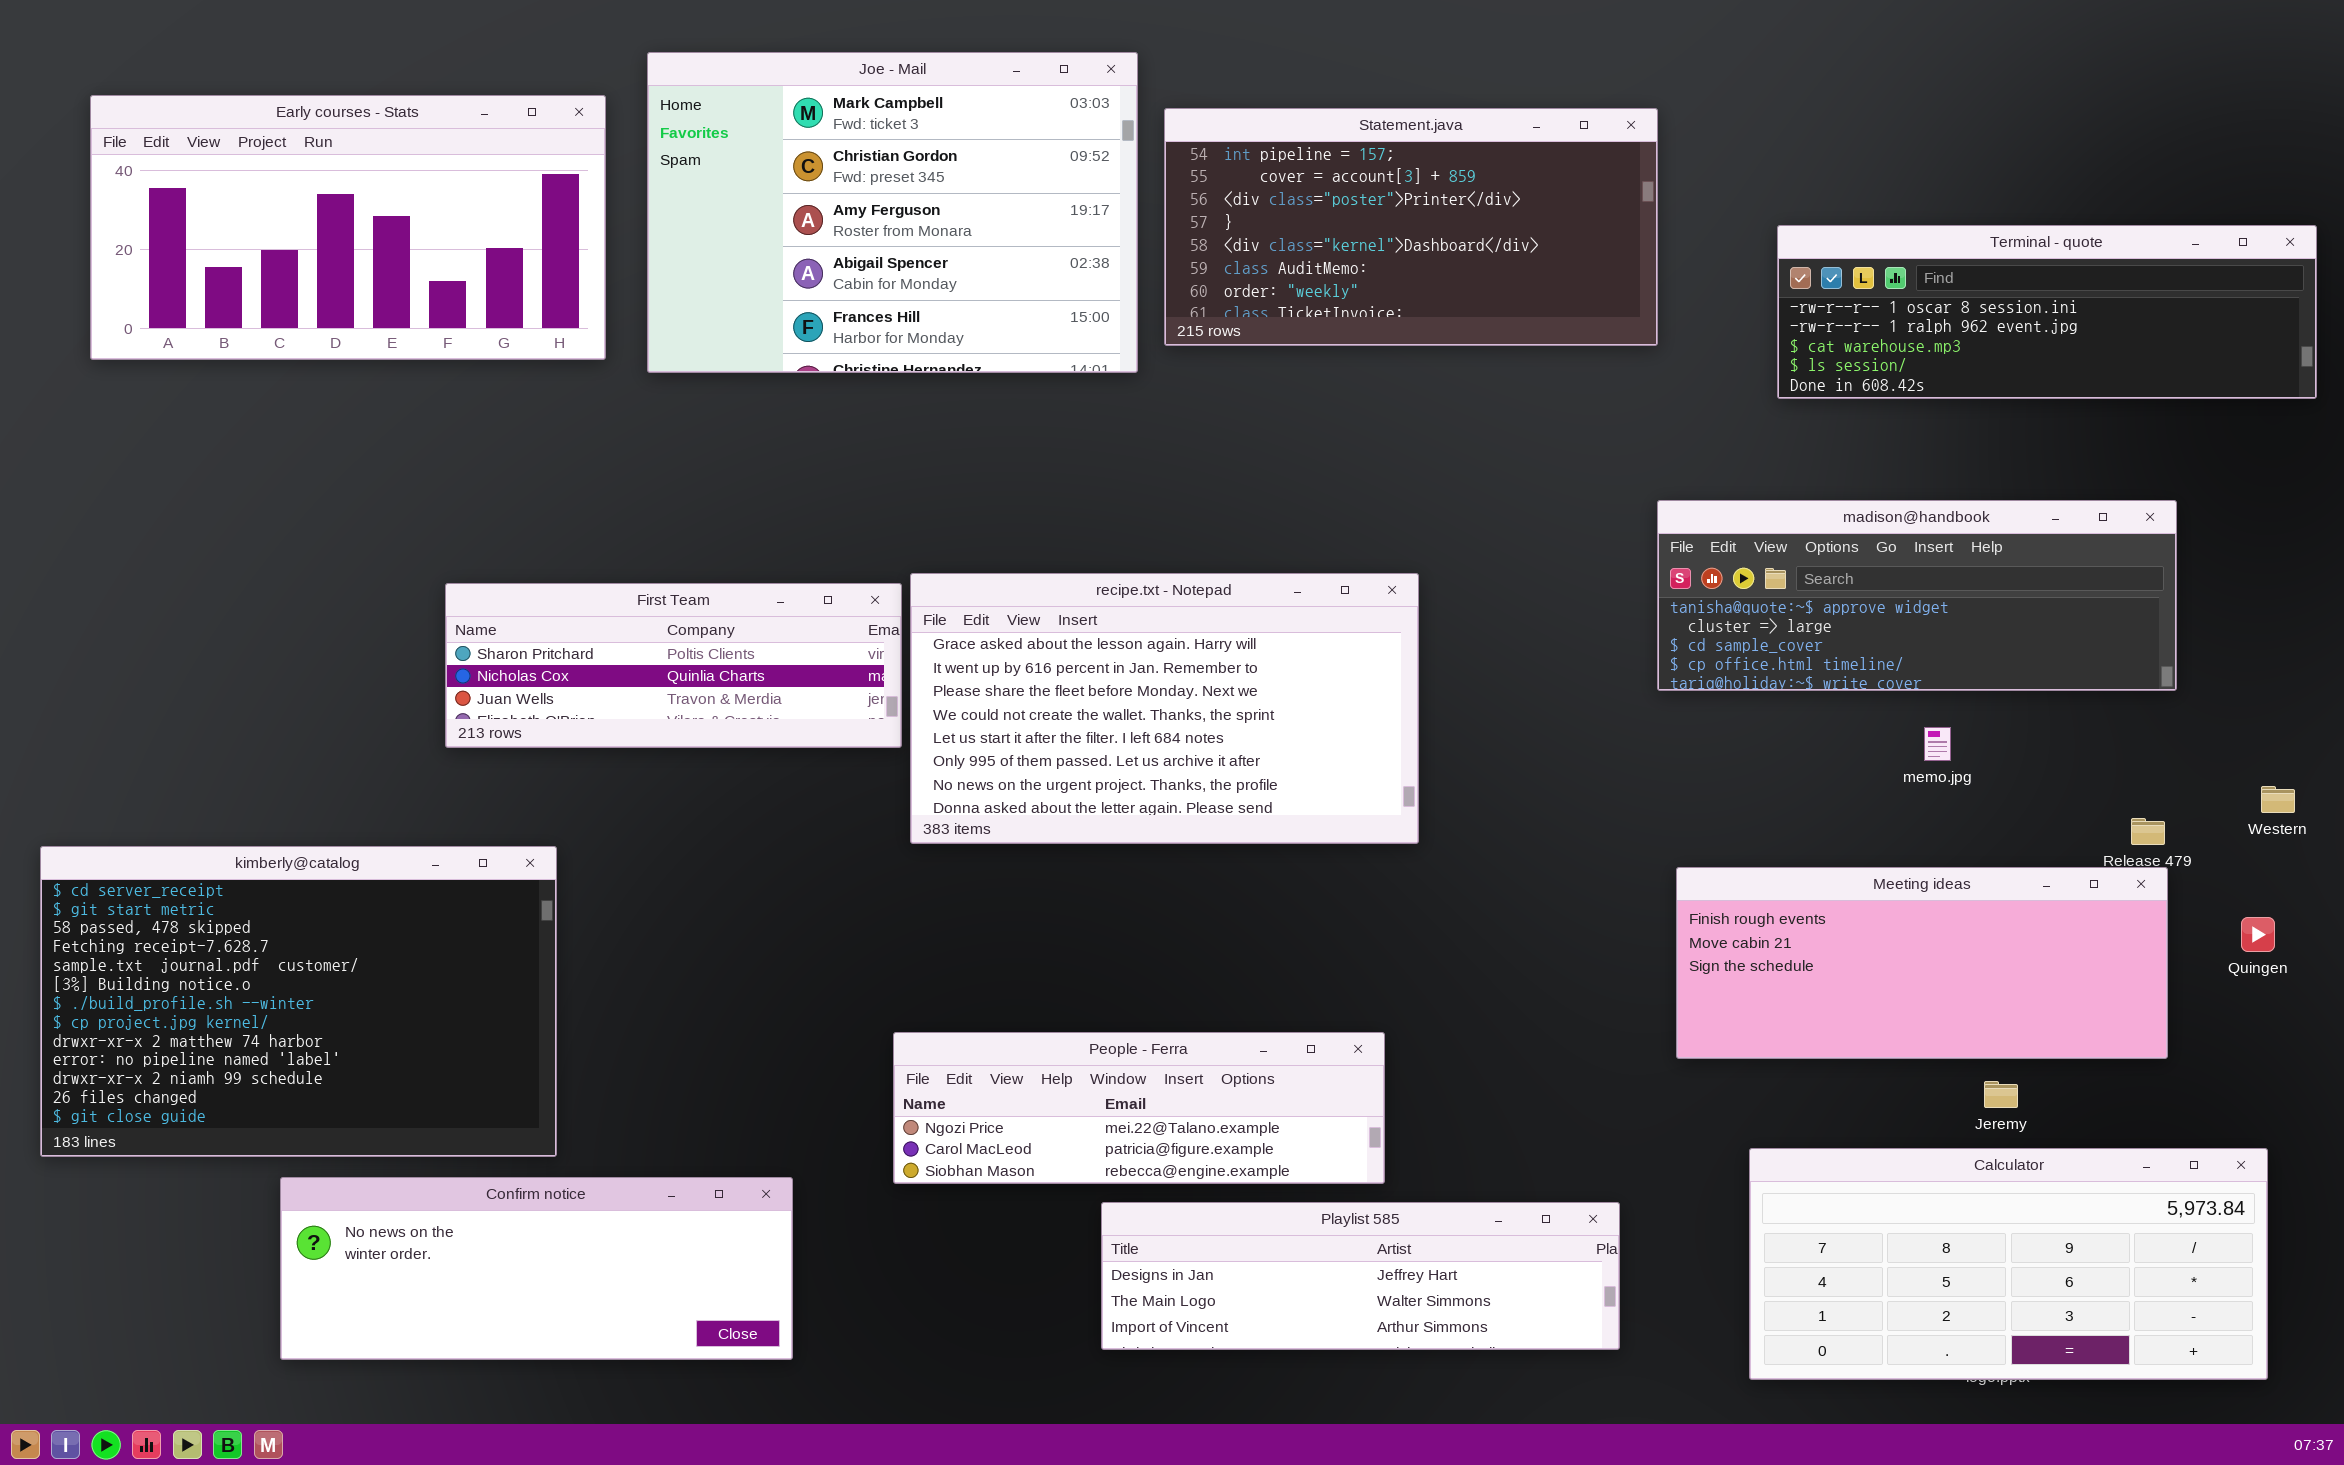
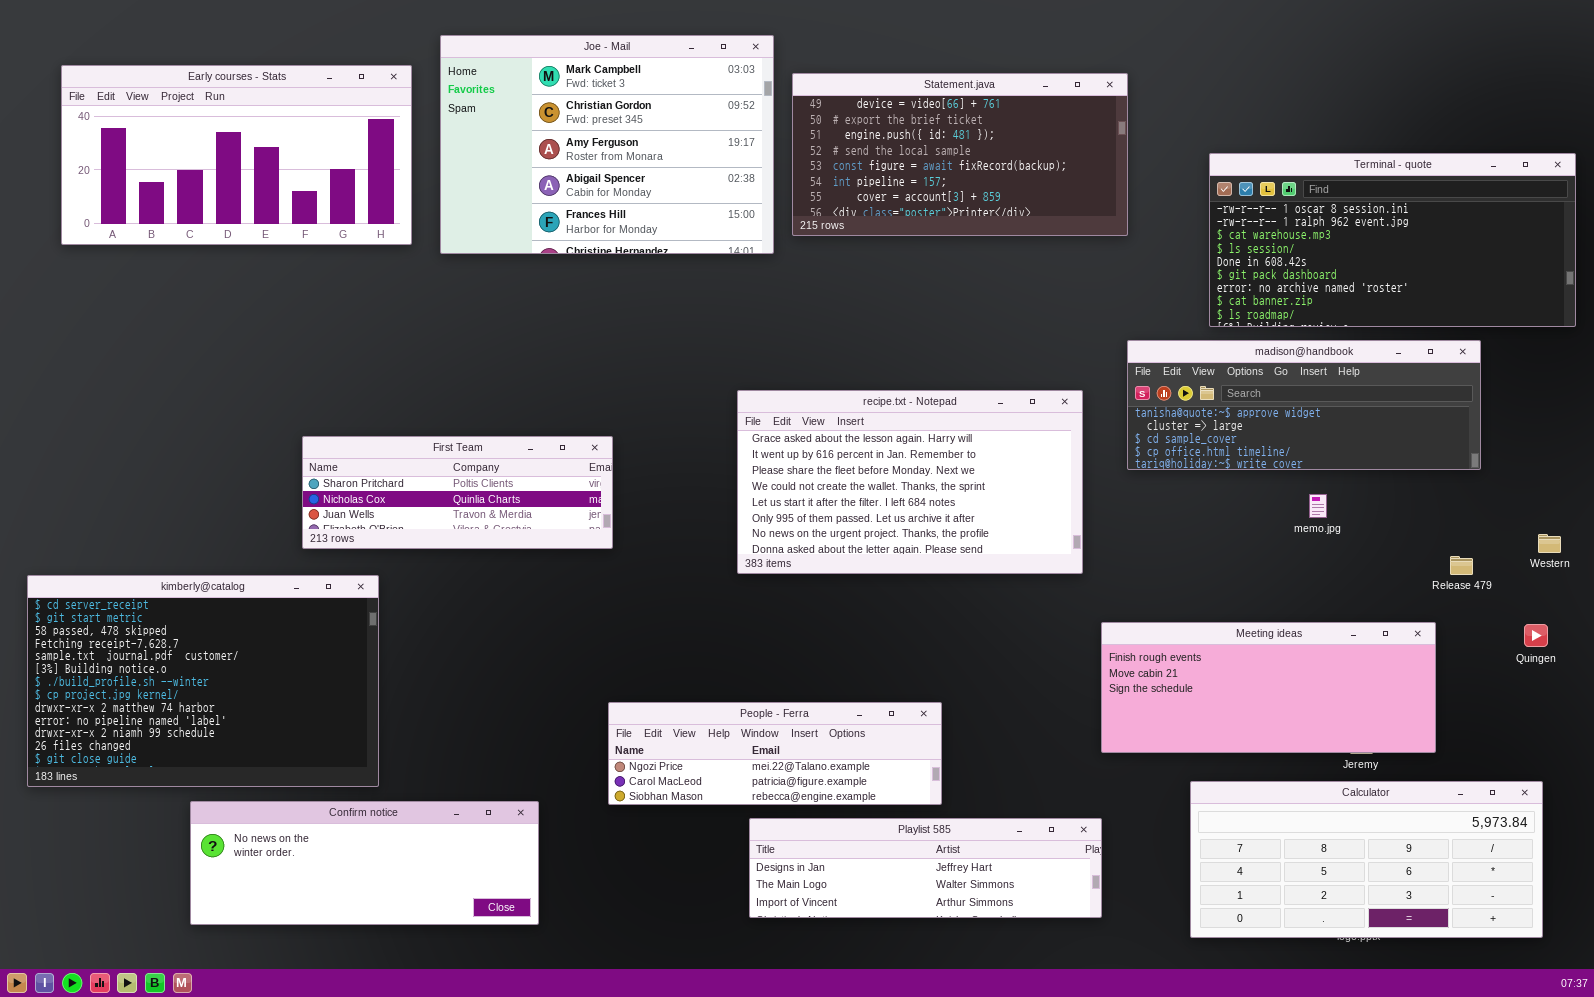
Statement.java: [1164,108,1658,346] -> [792,73,1128,236], scrolled up 5 rows
Terminal - quote: [1777,225,2317,399] -> [1209,153,1576,327], resized
recipe.txt - Notepad: [910,573,1419,844] -> [737,390,1083,574], moved
First Team: [445,583,902,748] -> [302,436,613,549], moved
Meeting ideas: [1676,867,2168,1059] -> [1101,622,1436,753], moved

